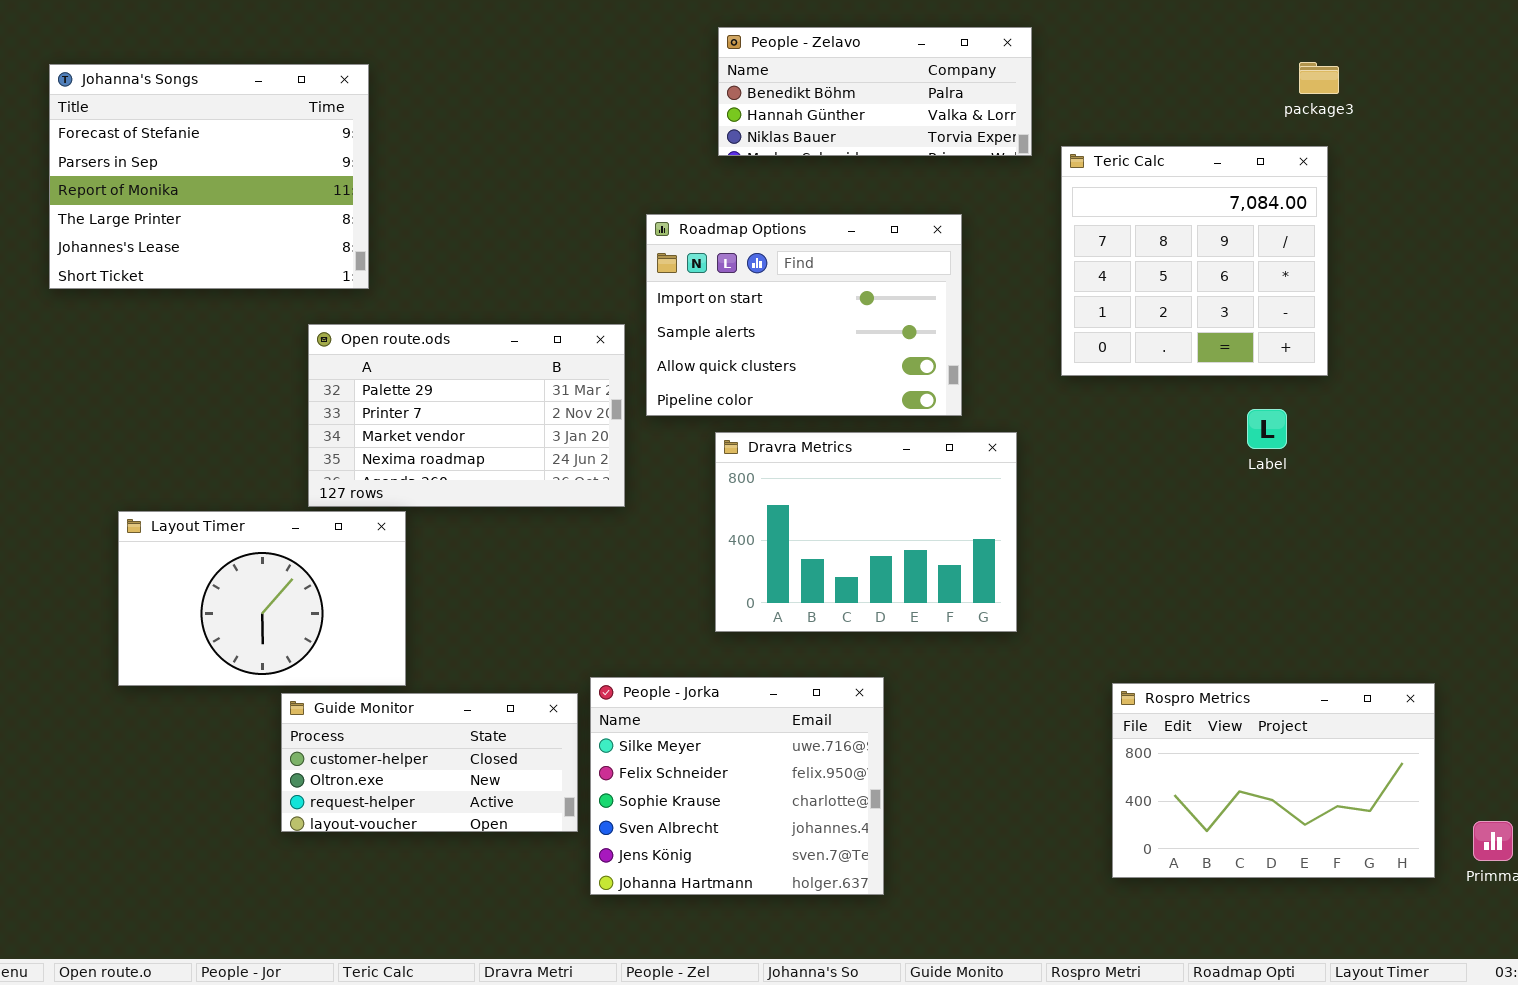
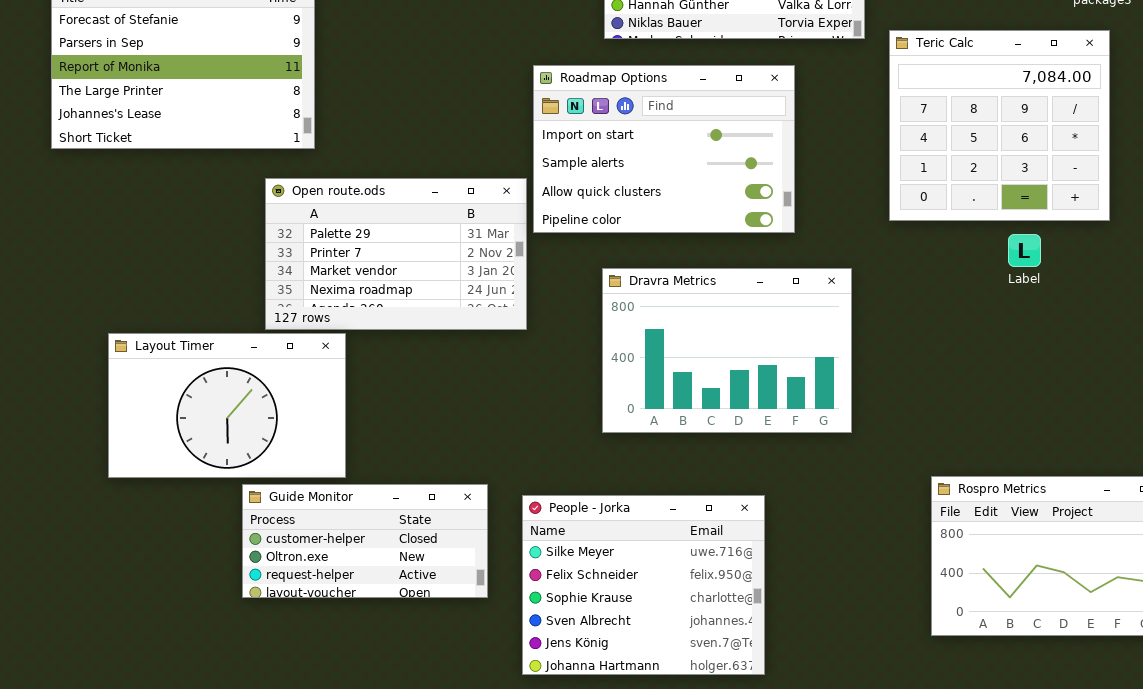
Roadmap Options: [646,214,962,416] -> [533,65,795,233], moved
Label: [1247,409,1287,449] -> [1008,234,1041,267], moved
People - Jorka: [590,677,884,895] -> [522,495,765,675], moved

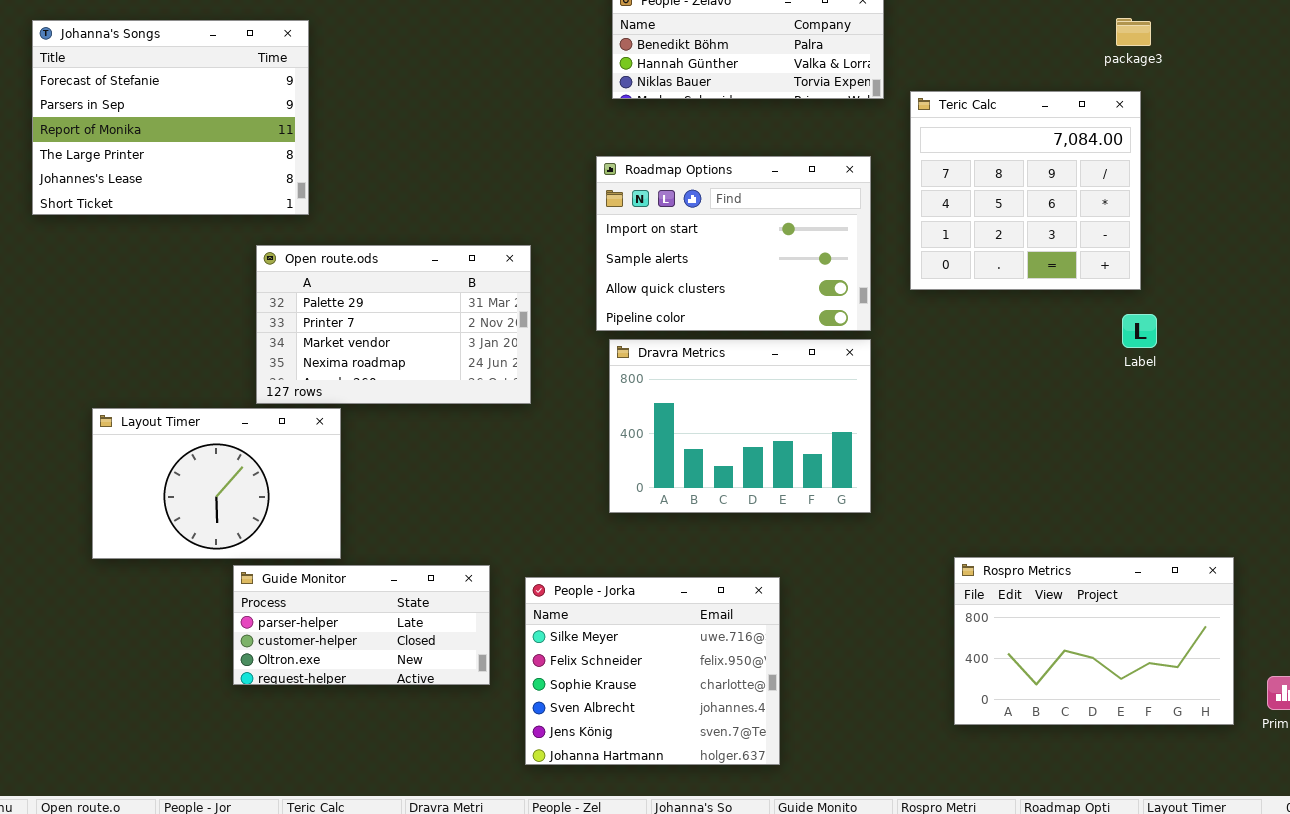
Roadmap Options: [533,65,795,233] -> [596,156,871,331], moved
Label: [1008,234,1041,267] -> [1122,314,1157,348], moved
Guide Monitor: [242,484,488,598] -> [233,565,490,685], scrolled up 1 row

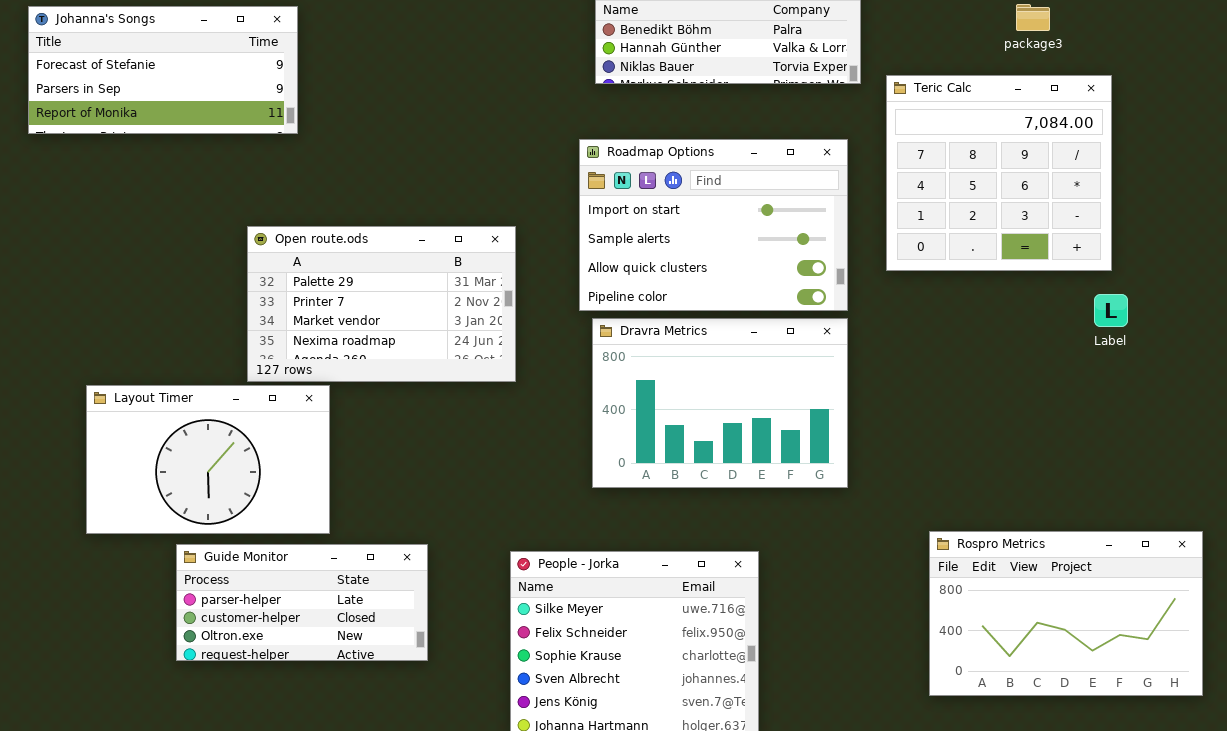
package3: [1116,18,1151,46] -> [1016,4,1050,31], moved
Johanna's Songs: [32,20,309,215] -> [28,6,298,134], resized
Guide Monitor: [233,565,490,685] -> [176,544,428,661], moved

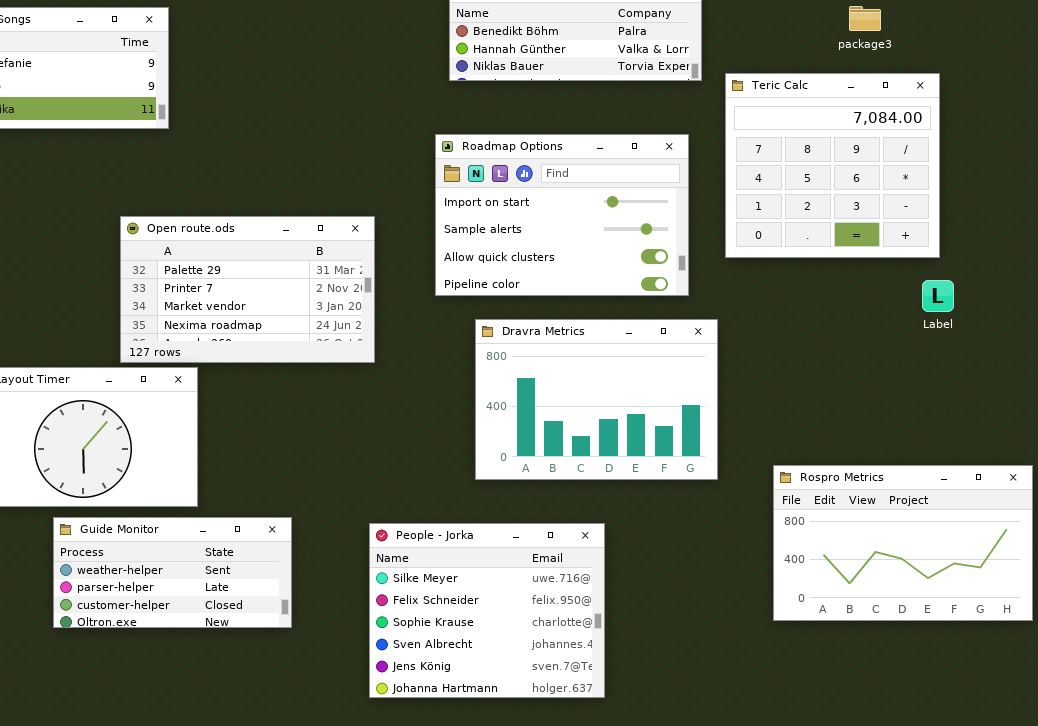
Dravra Metrics: [592,318,848,488] -> [475,319,718,480], moved
Rospro Metrics: [929,531,1203,696] -> [773,465,1033,621], moved
Guide Monitor: [176,544,428,661] -> [53,517,292,628], scrolled up 1 row

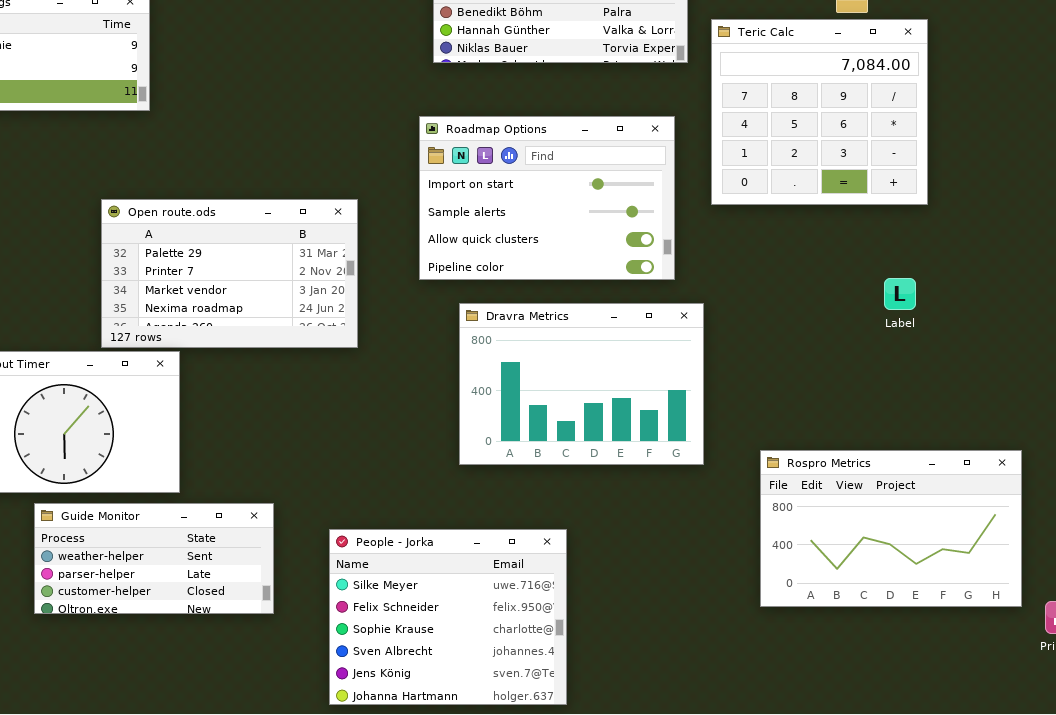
Teric Calc: [725,73,940,258] -> [711,19,928,205], moved
Label: [922,280,954,312] -> [884,278,916,310], moved
People - Jorka: [369,523,605,698] -> [329,529,567,705], moved

